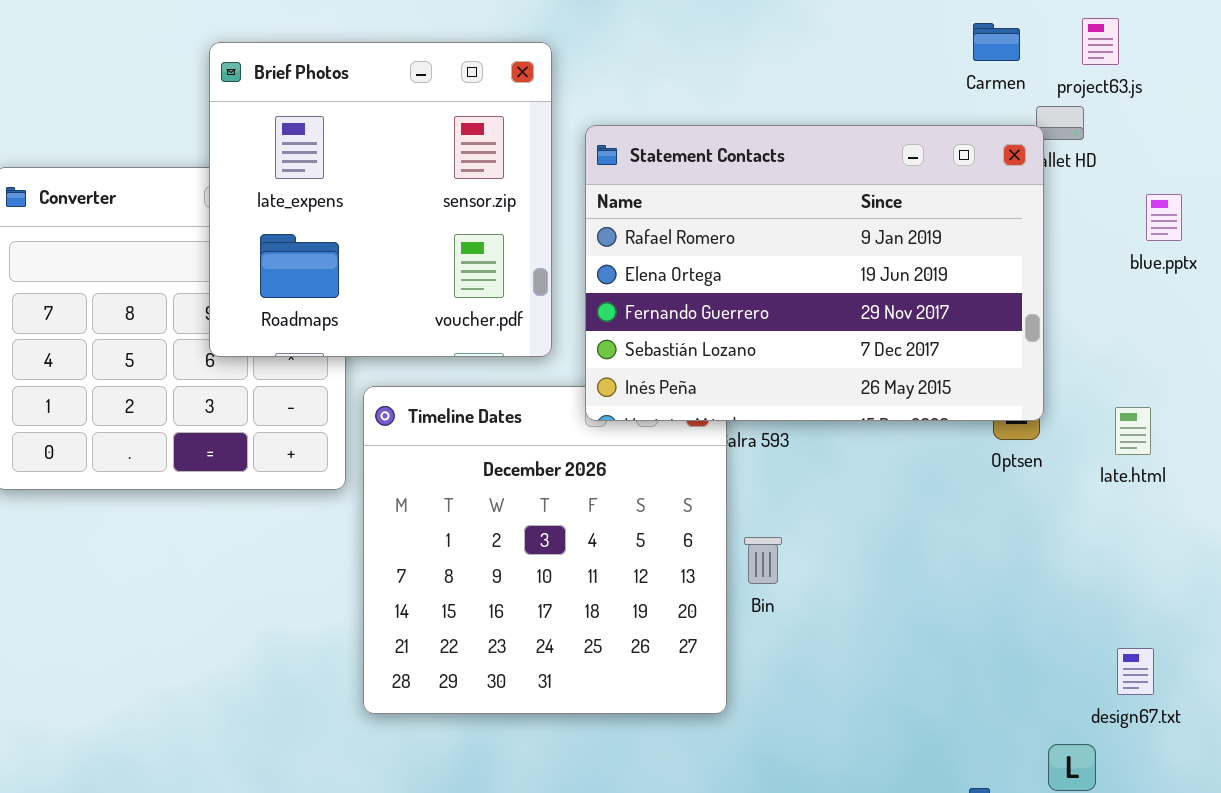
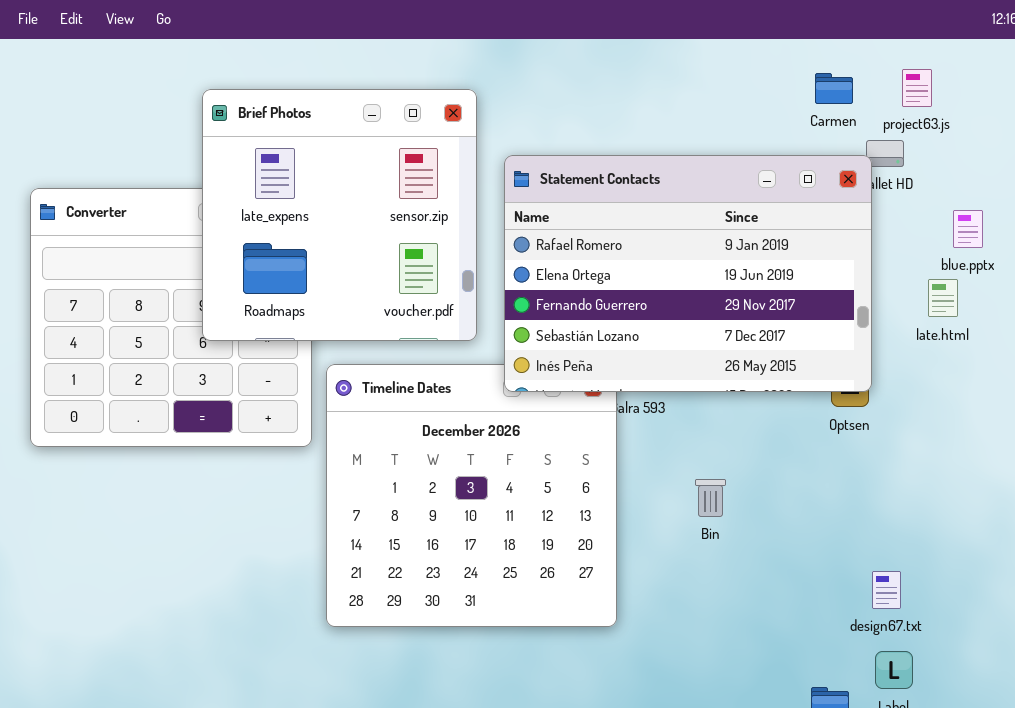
late.html: [1115,407,1151,455] -> [928,279,958,317], moved
Bin: [744,537,782,584] -> [695,479,726,517], moved
design67.txt: [1117,648,1154,695] -> [872,571,901,609], moved

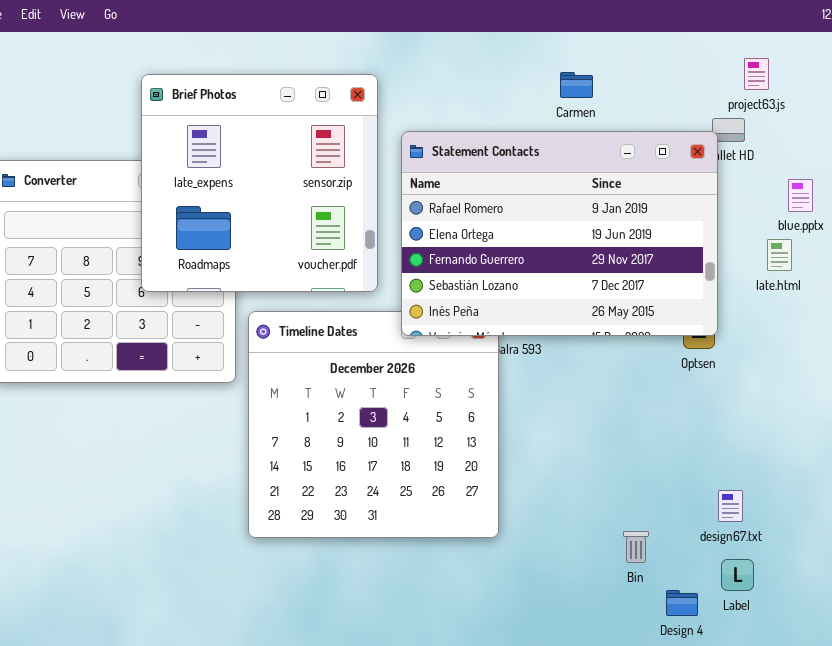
Carmen: [815,73,853,104] -> [560,72,593,98], moved
Bin: [695,479,726,517] -> [623,531,649,563], moved

